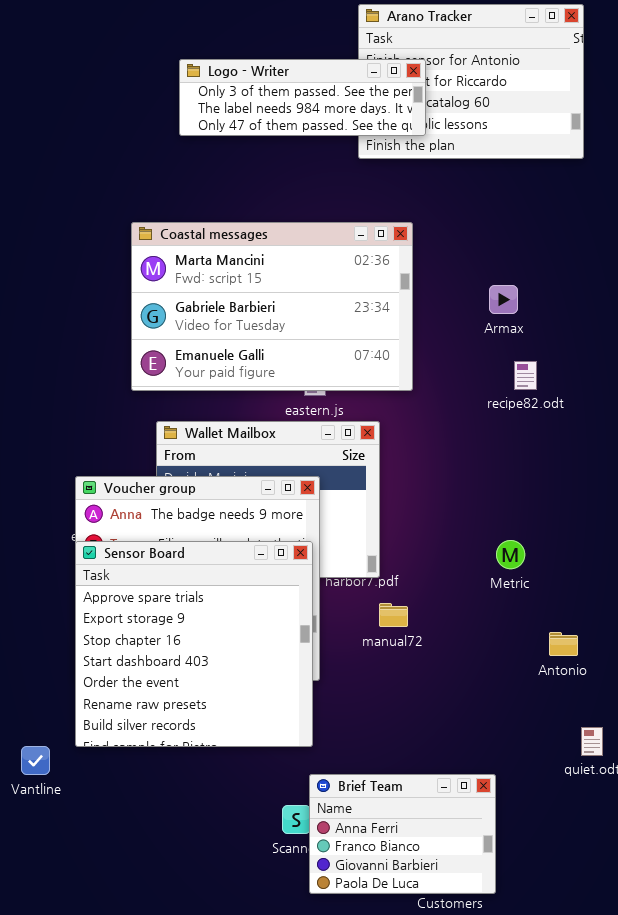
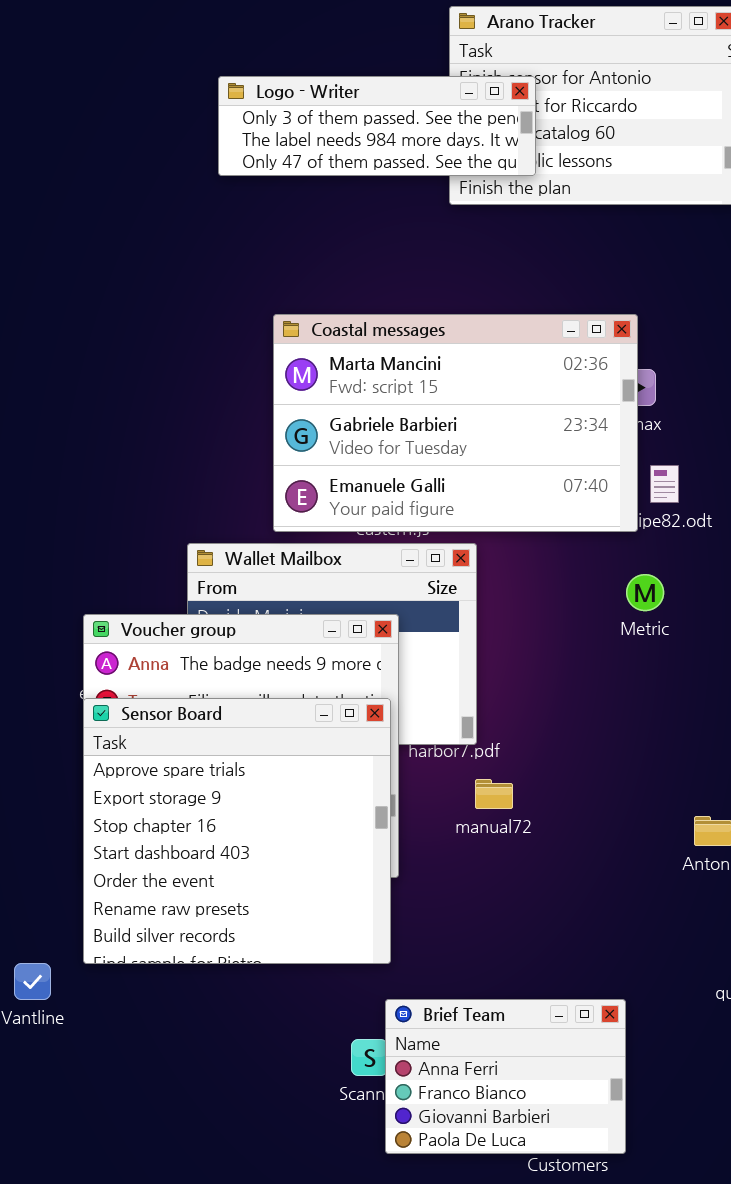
Coastal messages: [131,222,413,391] -> [273,314,638,532], moved
Metric: [496,540,525,569] -> [626,574,664,611], moved

